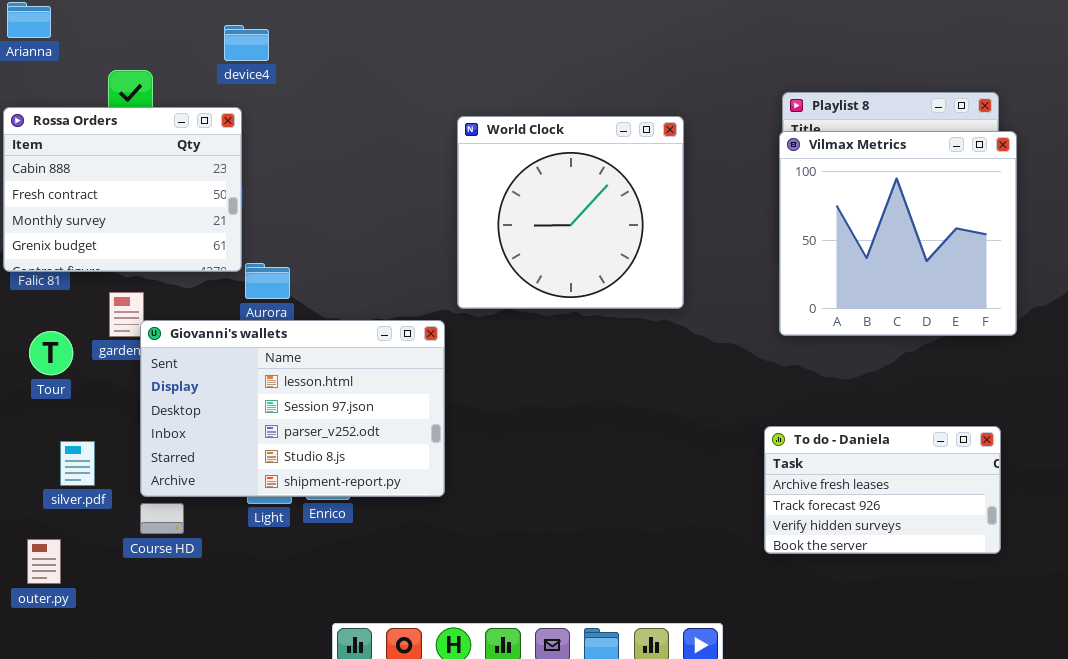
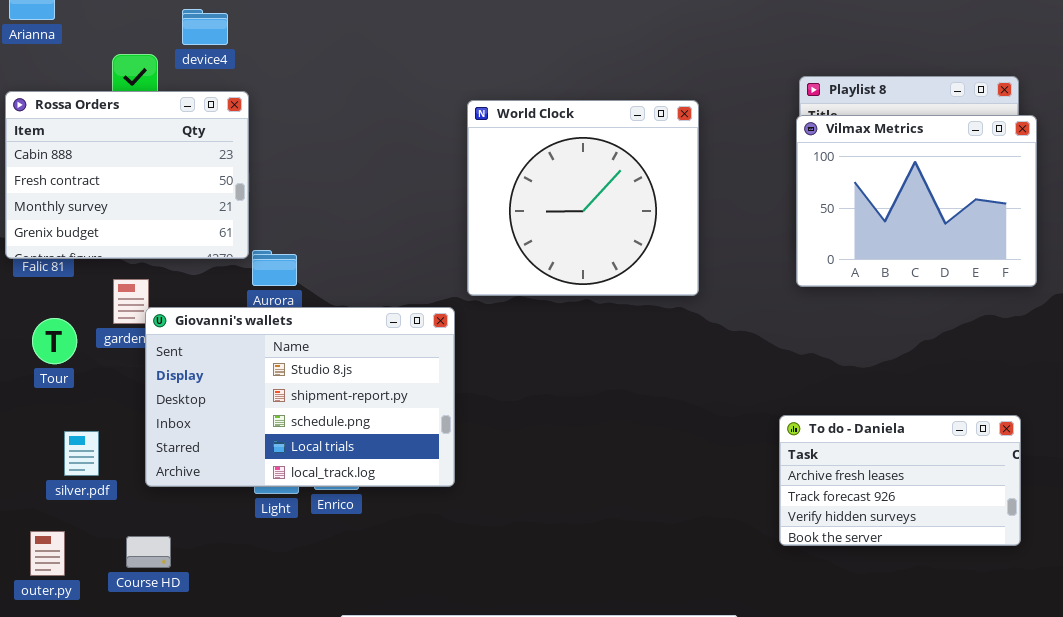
device4: [224,25,269,61] -> [182,9,228,45], moved
Vilmax Metrics: [779,131,1017,336] -> [796,115,1037,287], resized
Giovanni's wallets: [140,320,445,497] -> [145,307,455,487], scrolled down 3 rows
Course HD: [140,503,184,534] -> [126,536,171,568], moved

